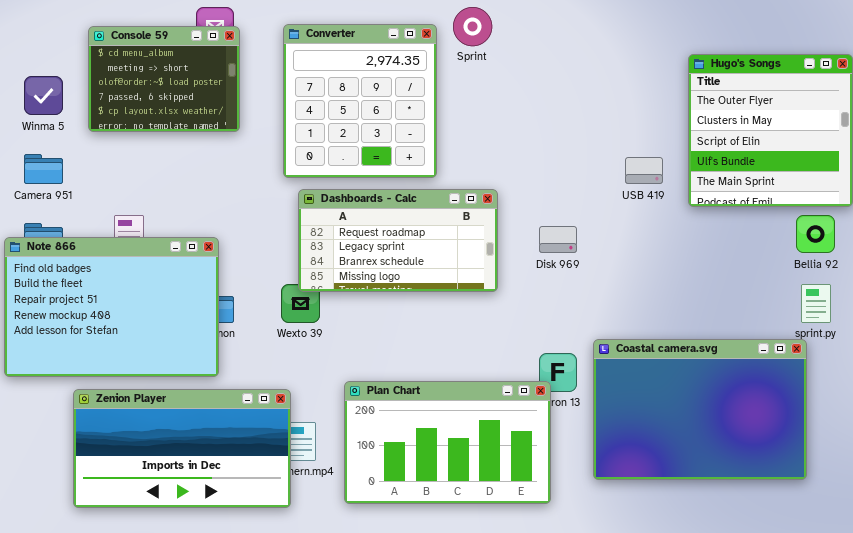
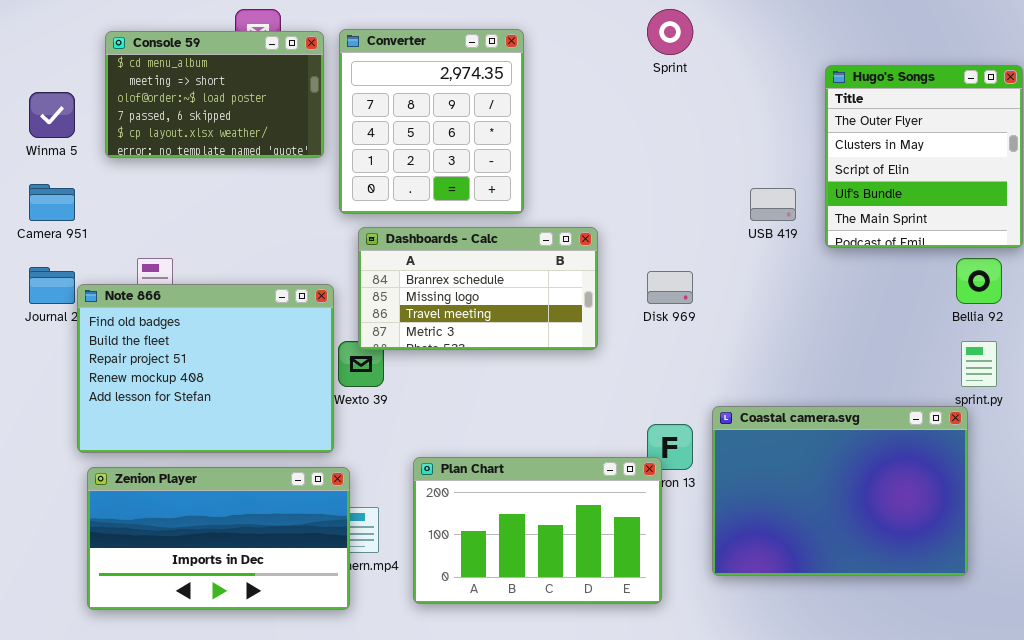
Sprint: [453,7,492,46] -> [647,9,693,55], moved
Console 59: [88,26,240,132] -> [105,31,324,158], resized
Dashboards - Calc: [298,189,498,292] -> [358,227,598,350], scrolled down 2 rows
Note 866: [4,237,219,377] -> [77,284,334,453], moved

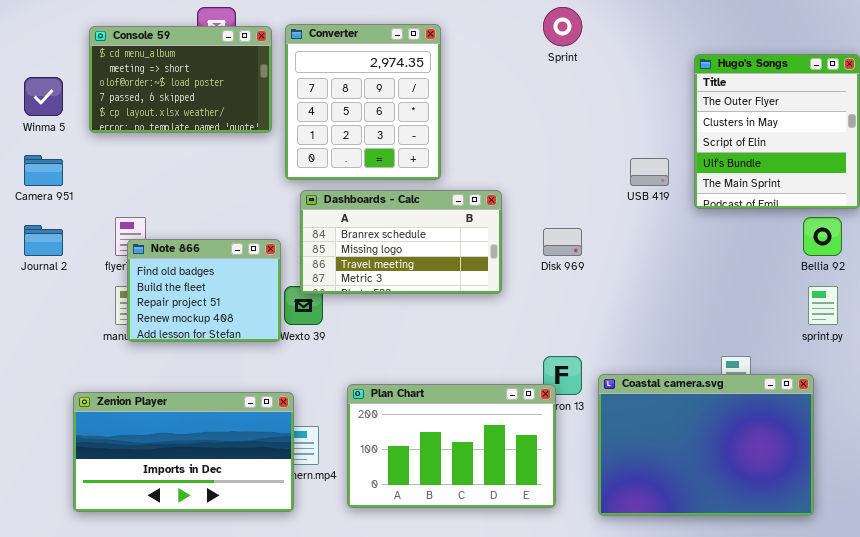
Note 866: [77,284,334,453] -> [127,239,281,342], resized
Coastal camera.svg: [712,406,968,576] -> [598,374,814,516], moved

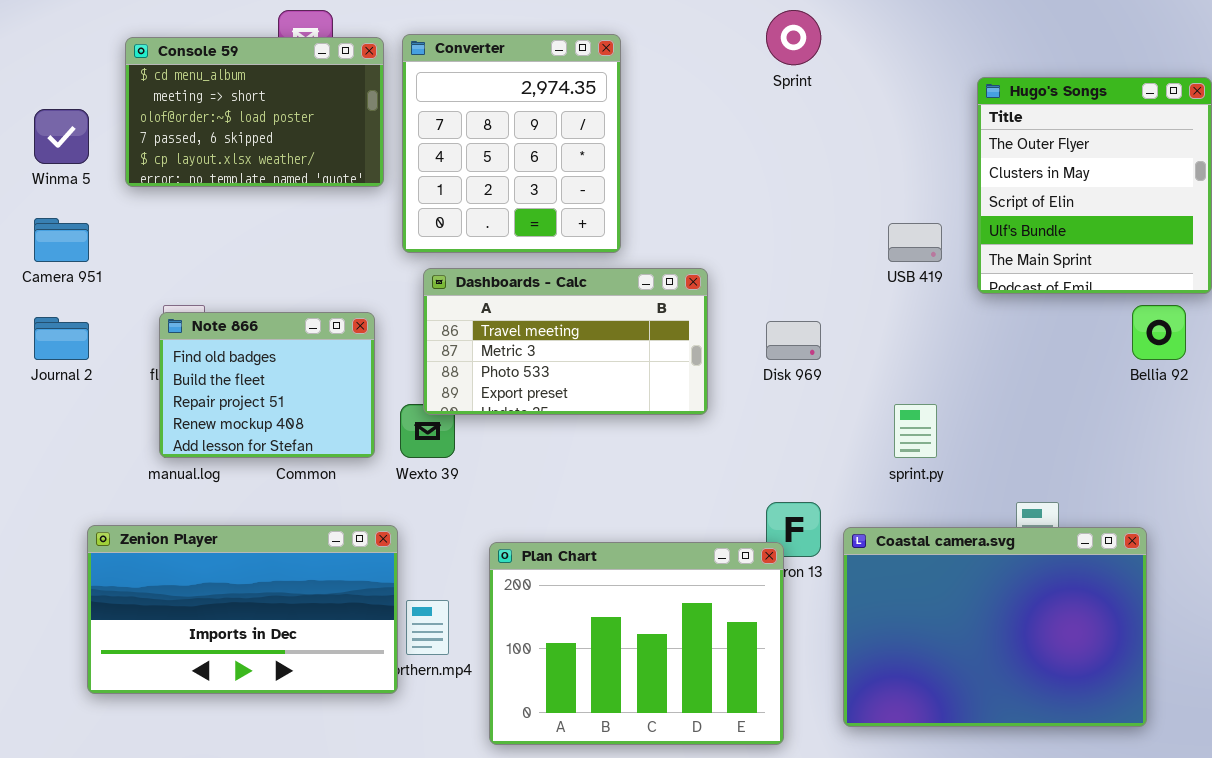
Dashboards - Calc: [300,190,502,294] -> [423,268,708,415], scrolled down 2 rows
Note 866: [127,239,281,342] -> [159,312,375,458], moved
sprint.py: [808,286,838,325] -> [894,404,937,458], moved
Plan Chart: [347,384,556,508] -> [489,542,784,745], resized
Zenion Player: [73,392,294,512] -> [87,525,398,694], moved

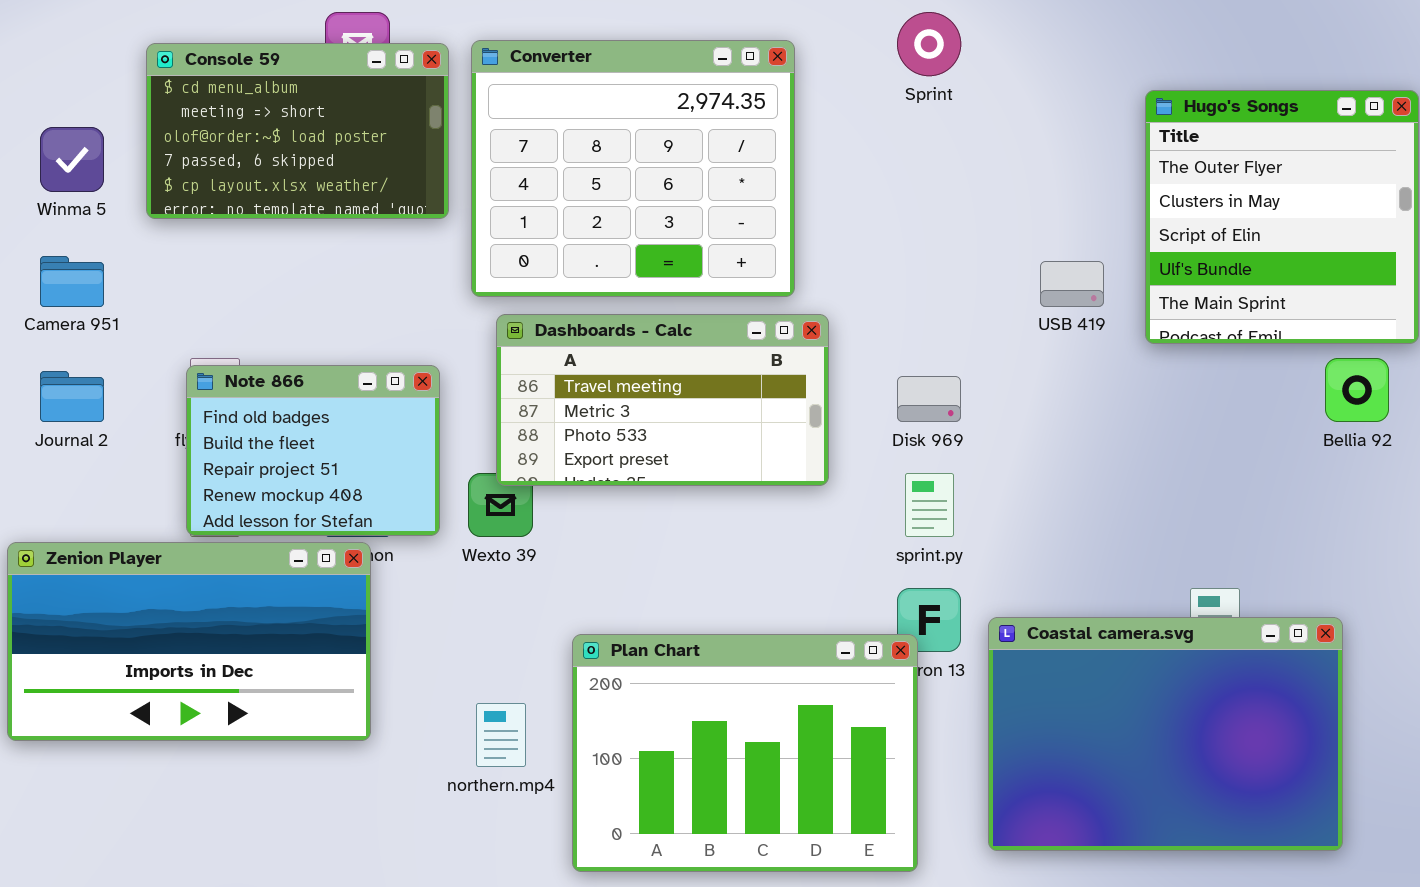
Converter: [402,34,621,253] -> [471,40,795,297], resized
sprint.py: [894,404,937,458] -> [905,473,954,537], moved
Zenion Player: [87,525,398,694] -> [7,542,371,741], moved

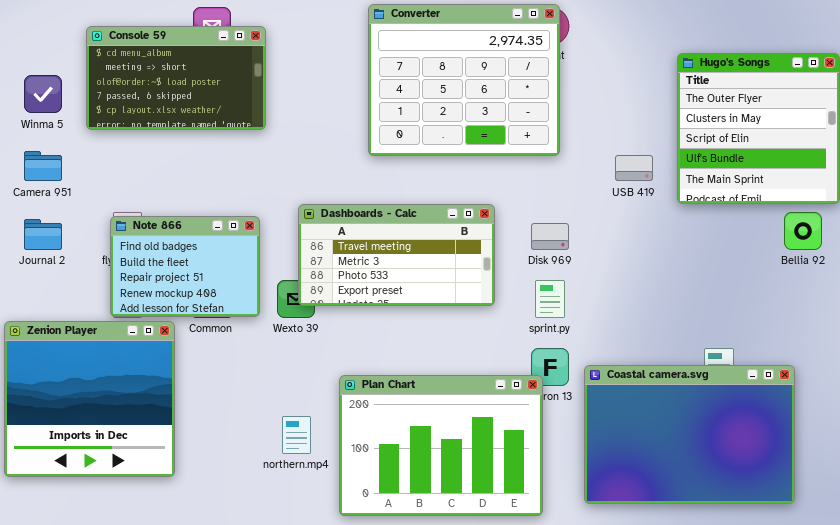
Converter: [471,40,795,297] -> [368,4,560,156], moved
Dashboards - Calc: [496,314,829,486] -> [298,204,495,306], moved
Zenion Player: [7,542,371,741] -> [4,321,175,477], resized

